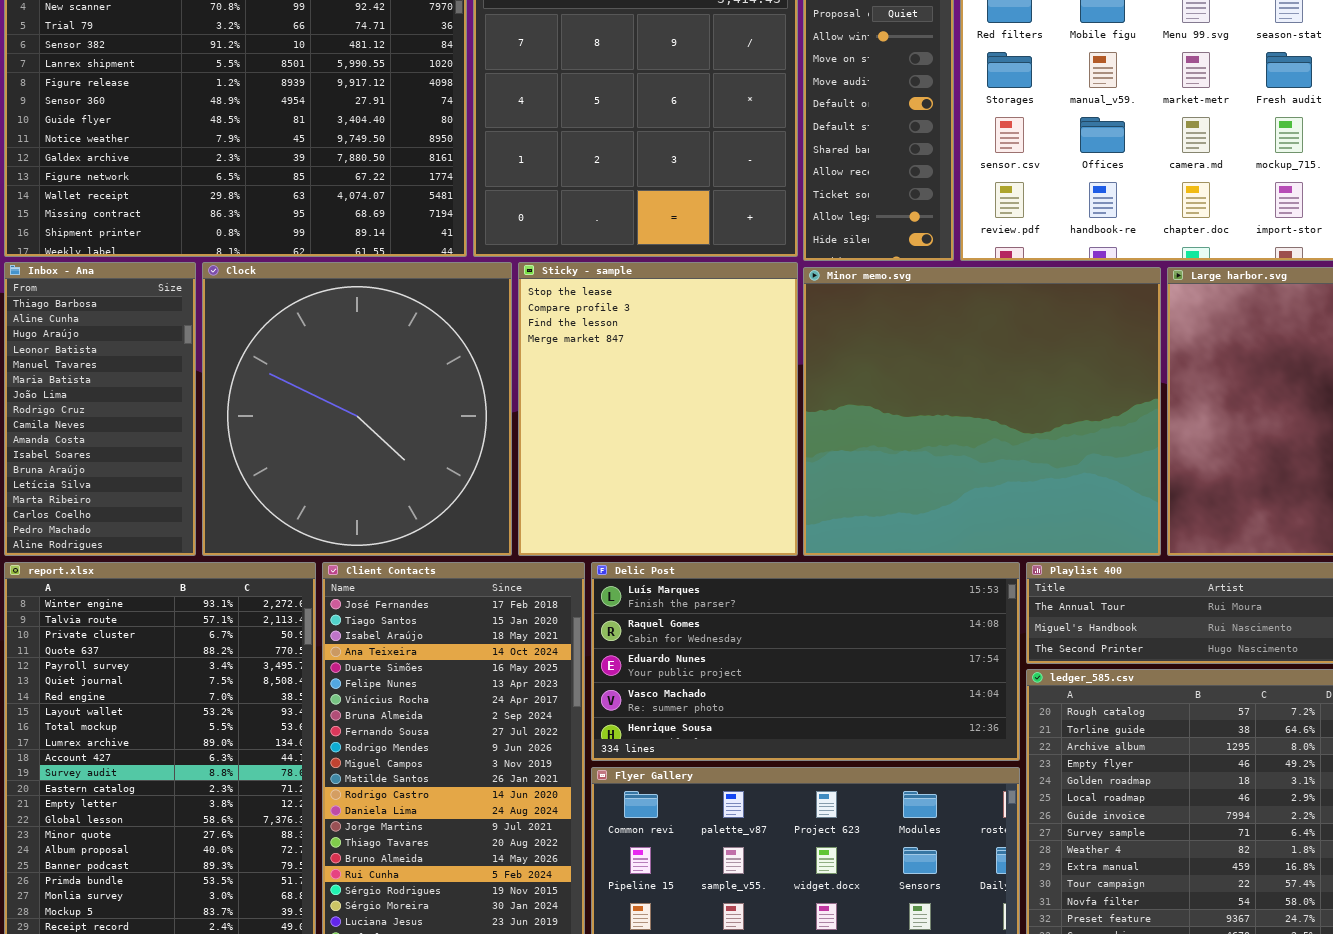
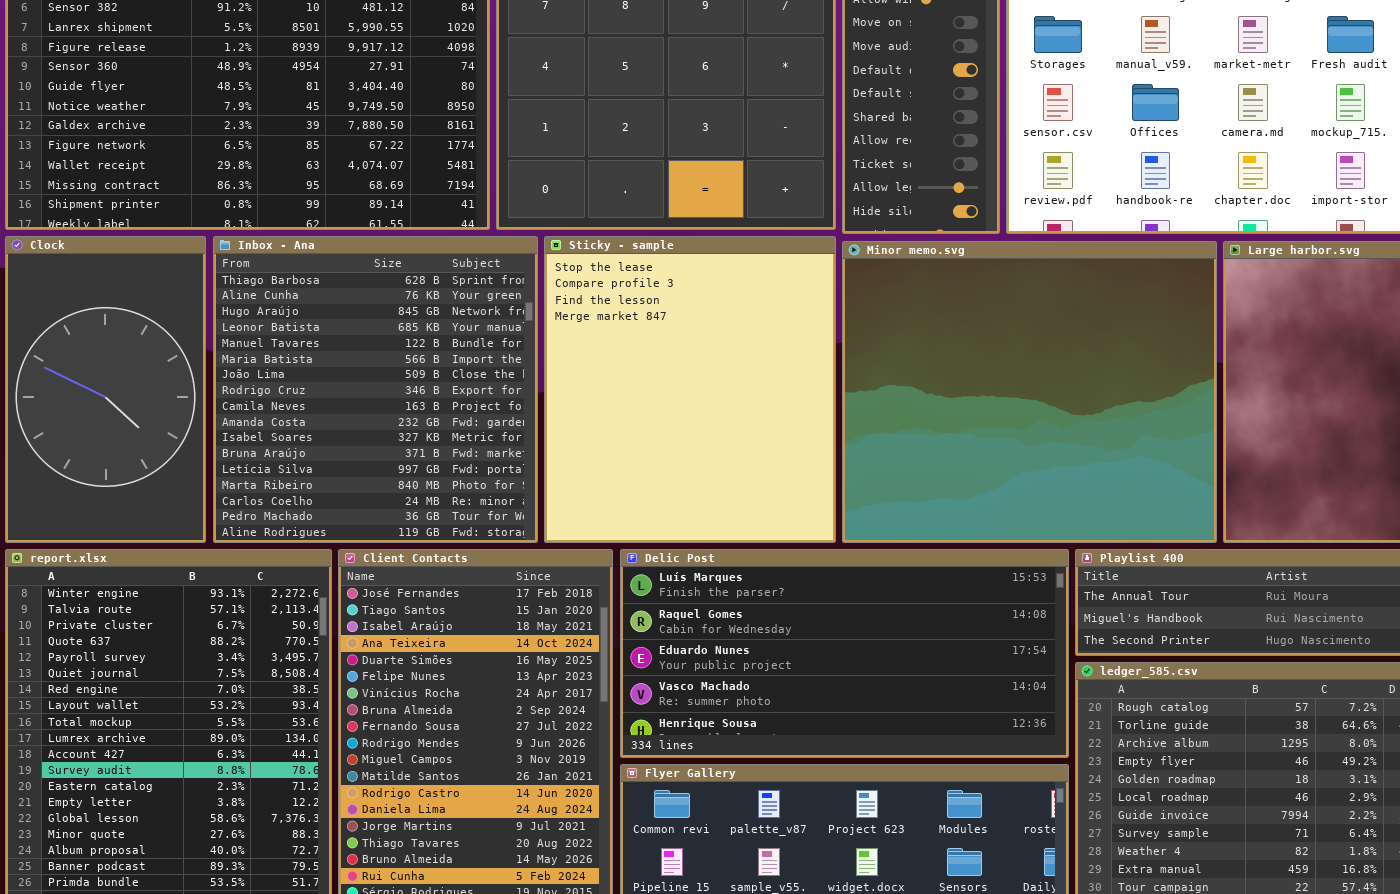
Inbox - Ana: [4,262,196,556] -> [213,236,538,543], moved, resized
Clock: [202,262,512,556] -> [5,236,206,543], moved, resized

